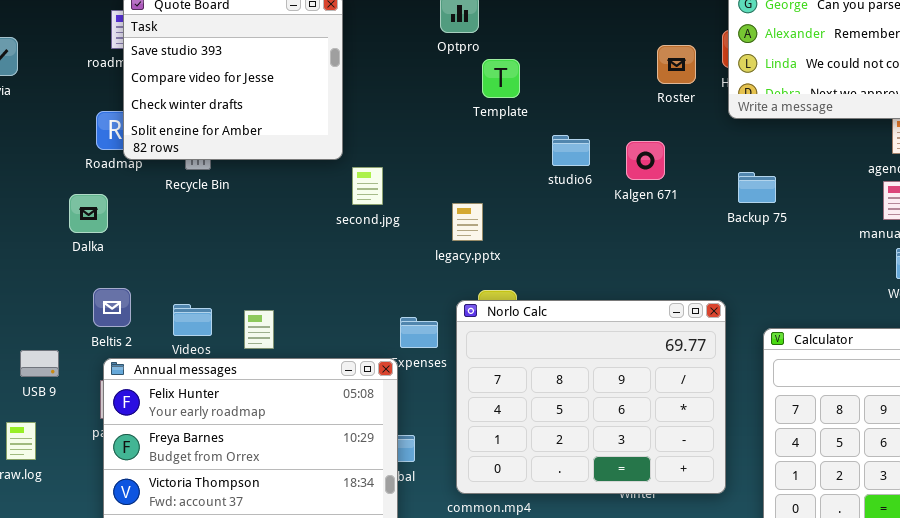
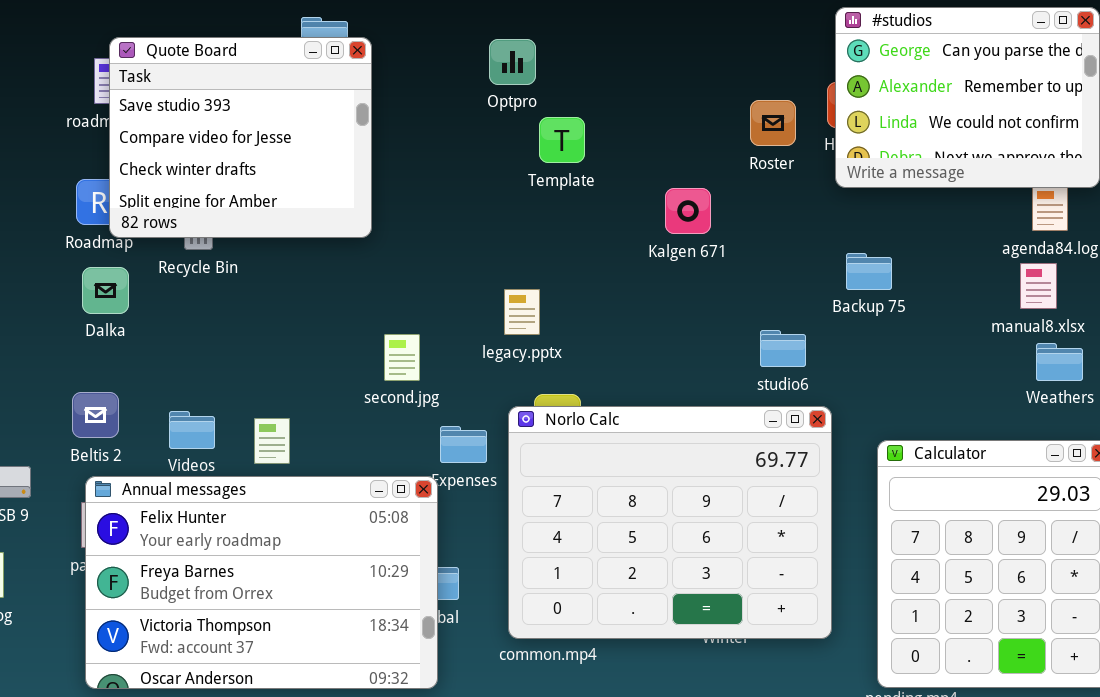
studio6: [552,135,590,166] -> [760,330,806,367], moved
Kalgen 671: [626,141,665,180] -> [665,188,711,234], moved
second.jpg: [352,167,383,205] -> [384,334,420,381], moved
Dalka: [69,194,108,233] -> [82,267,129,314], moved

